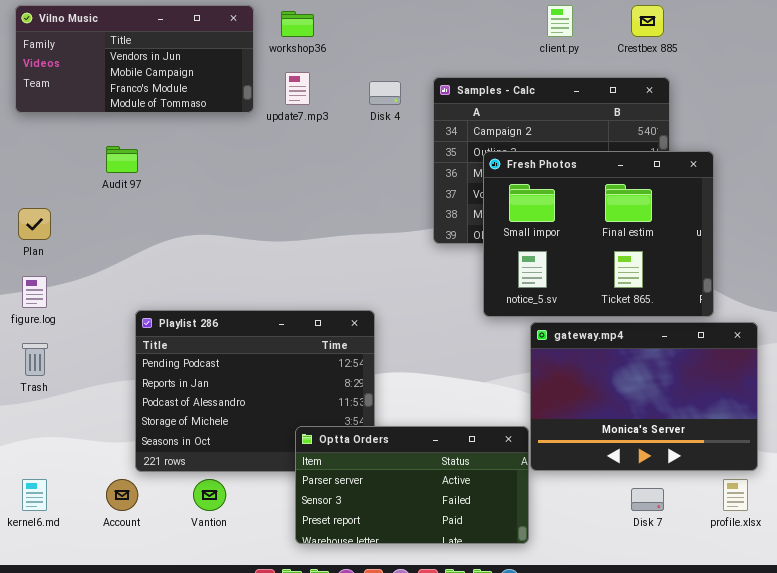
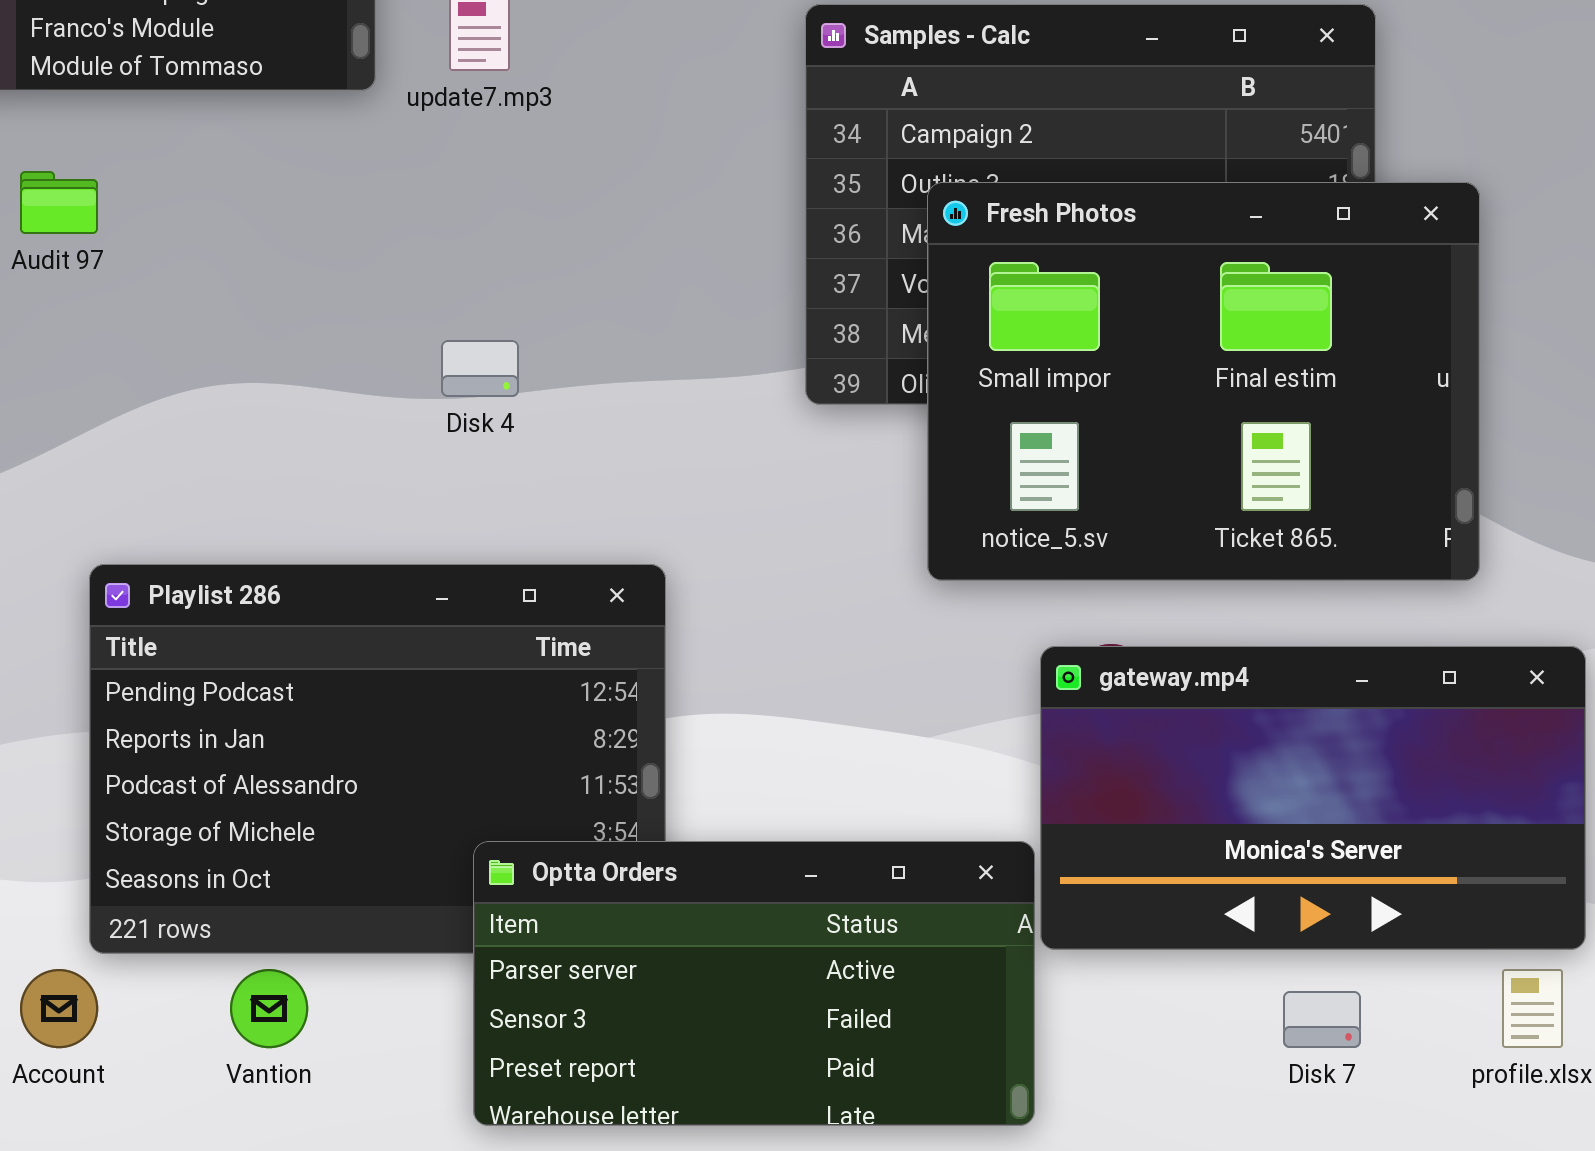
Disk 4: [369,81,401,105] -> [441,340,519,397], moved
gateway.mp4: [530,322,758,471] -> [1040,646,1586,950], resized

